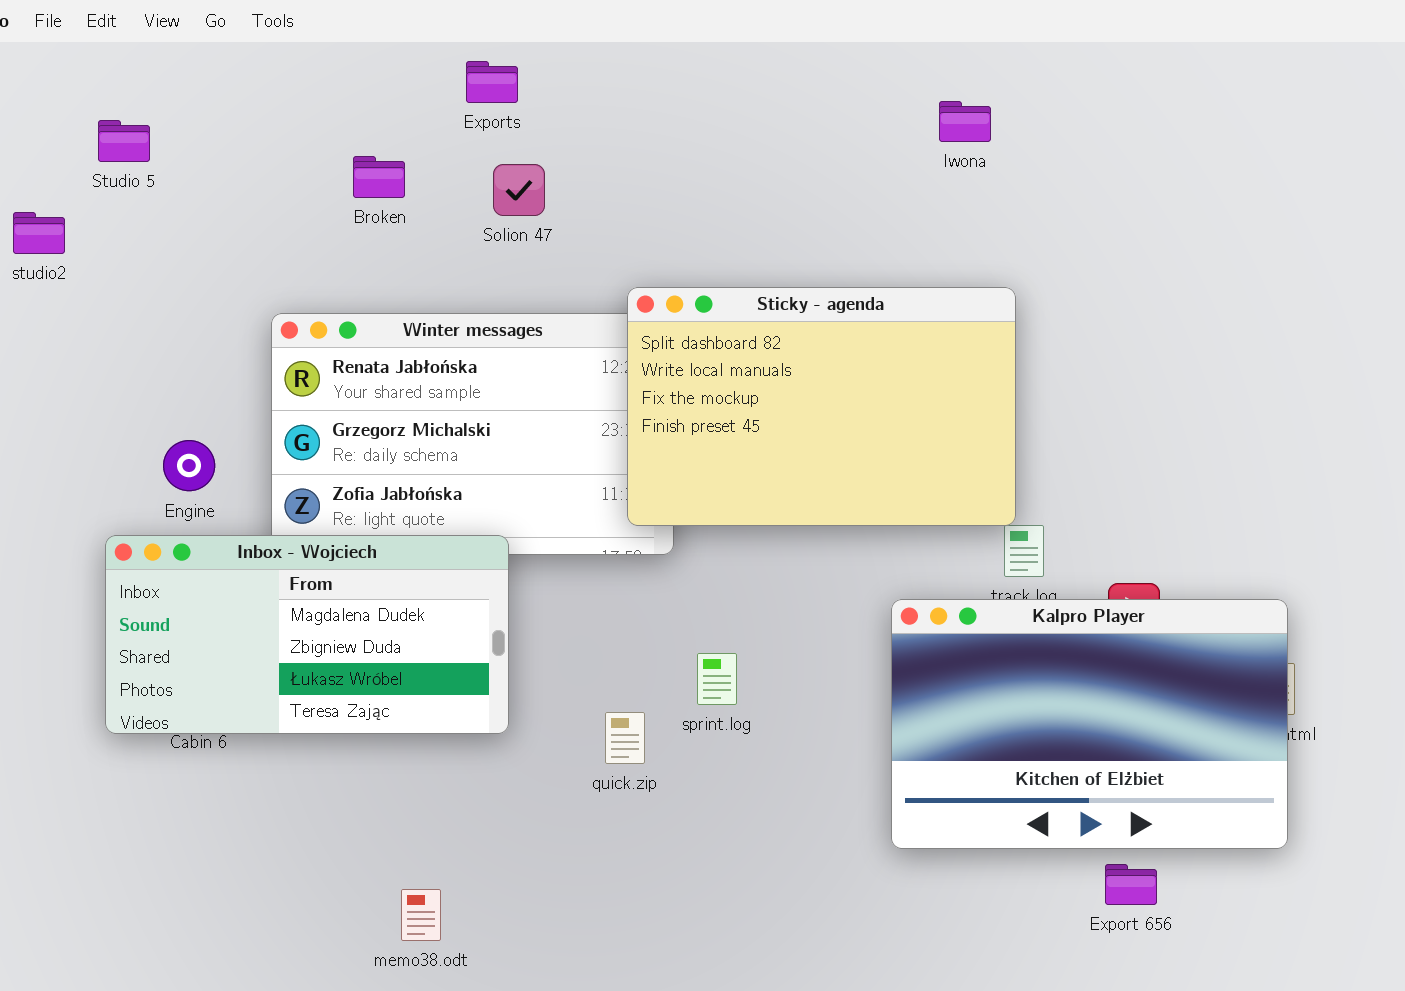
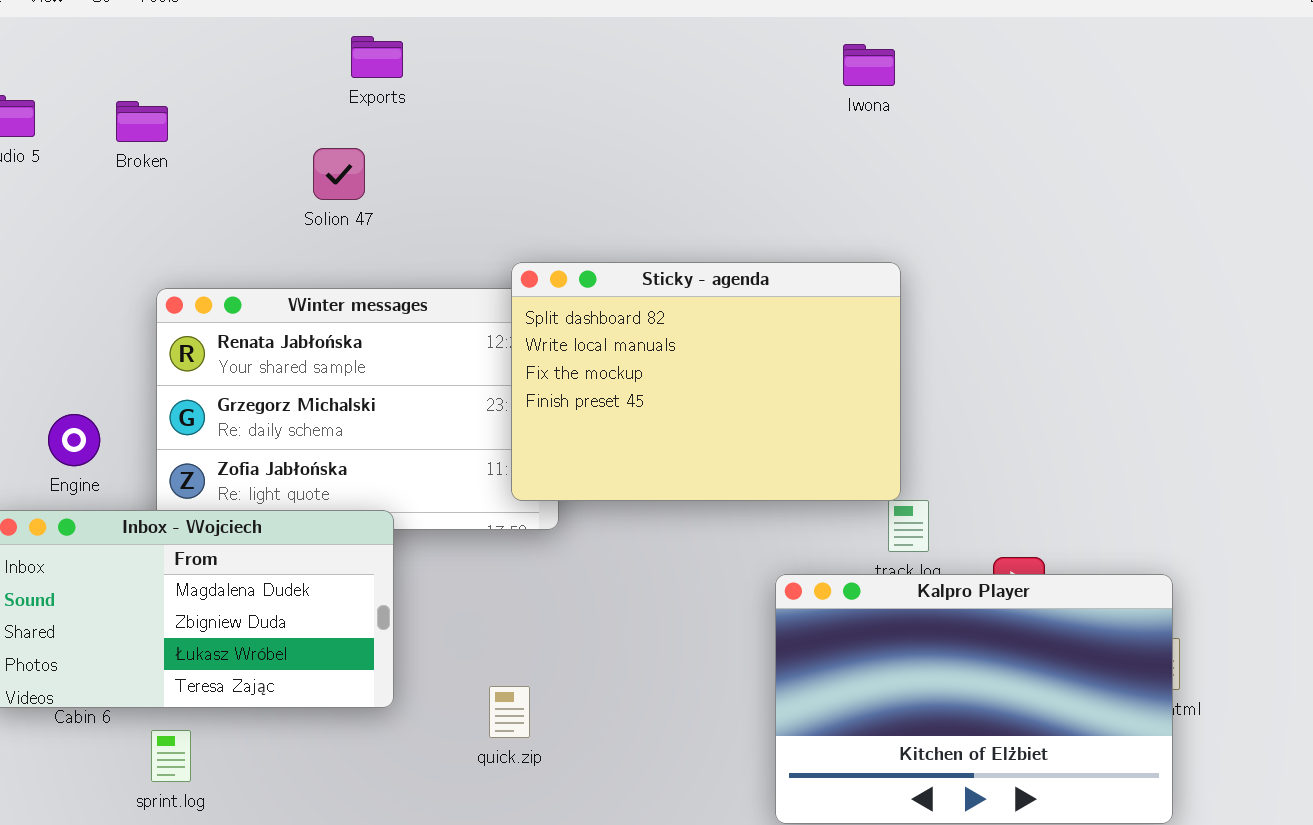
Iwona: [939,101,991,142] -> [843,44,895,86], moved
Broken: [353,156,405,198] -> [116,101,168,142], moved
Solion 47: [493,164,545,216] -> [313,148,365,200], moved
sprint.log: [697,653,737,705] -> [151,730,191,782], moved

